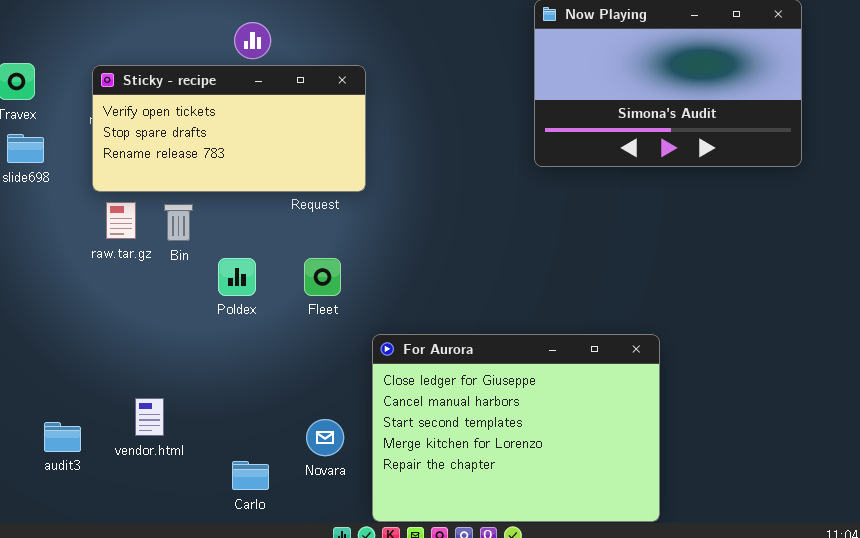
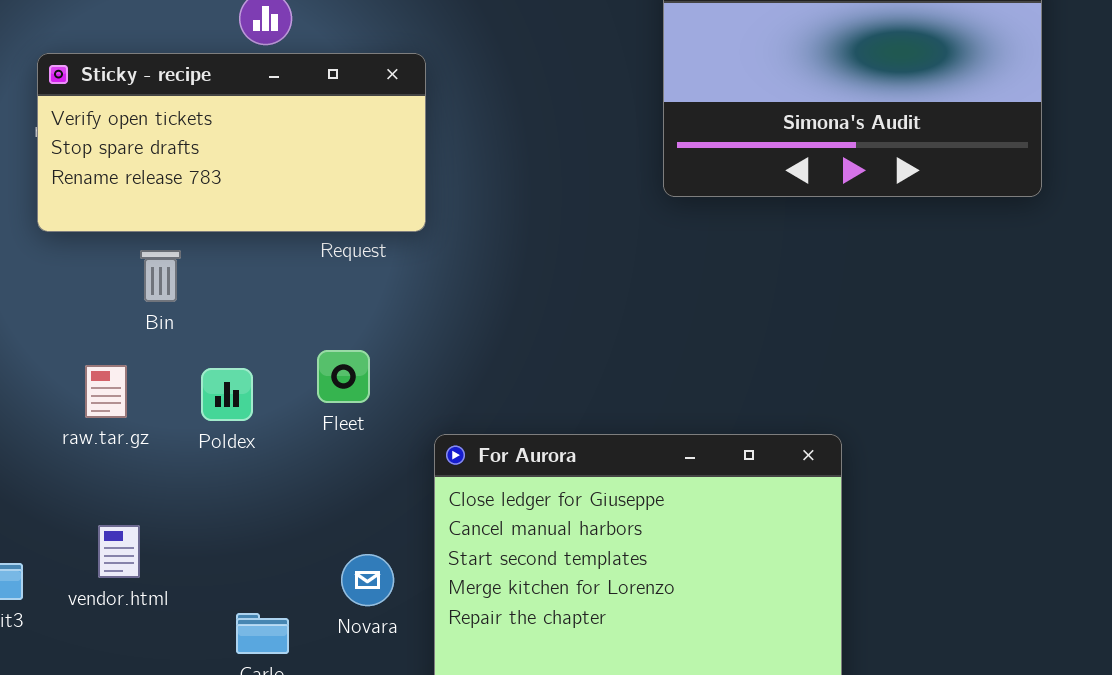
raw.tar.gz: [106,202,136,239] -> [85,365,127,418], moved
Poldex: [218,258,256,296] -> [201,368,253,421], moved
Fleet: [304,258,341,296] -> [317,350,370,403], moved

